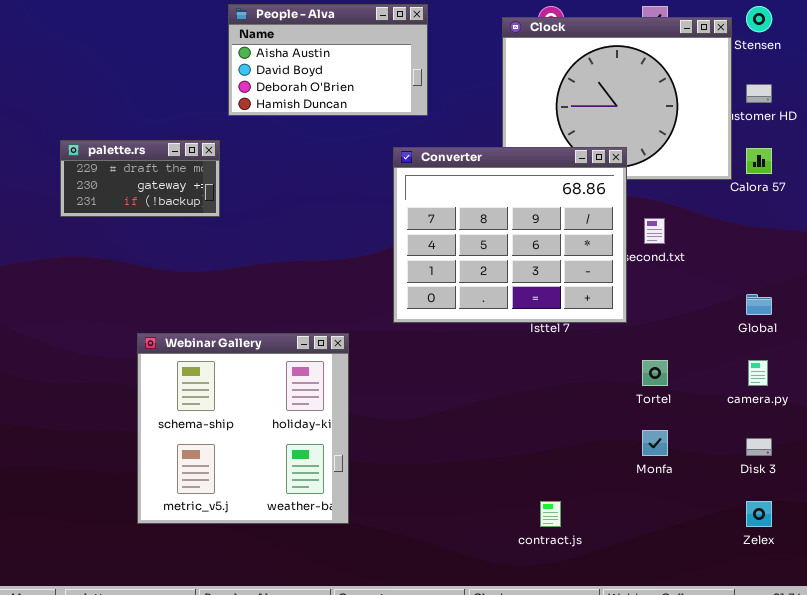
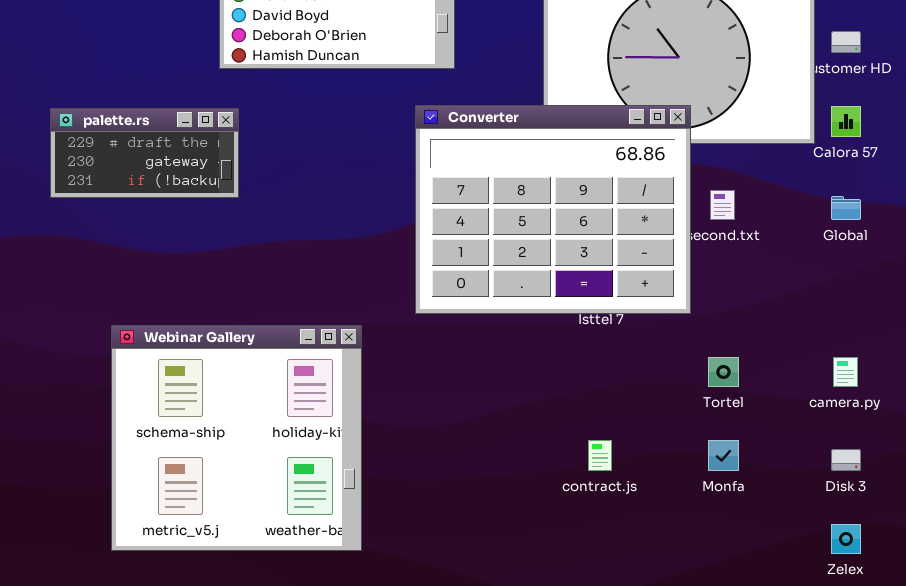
palette.rs: [60,140,220,217] -> [50,108,239,198], moved
Global: [746,294,772,315] -> [831,196,861,220], moved
contract.js: [540,501,561,527] -> [588,440,612,471], moved

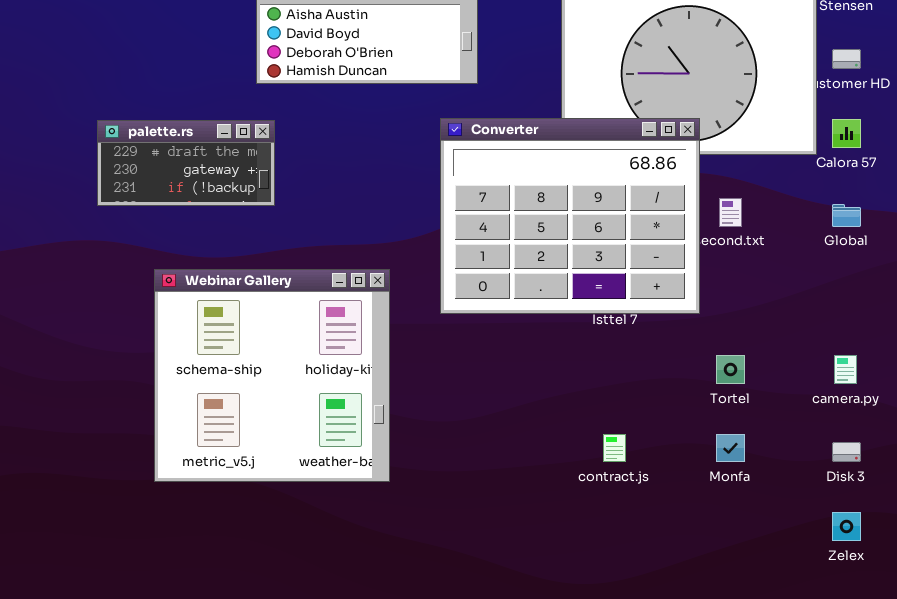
Webinar Gallery: [111,325,362,551] -> [154,269,390,482], moved

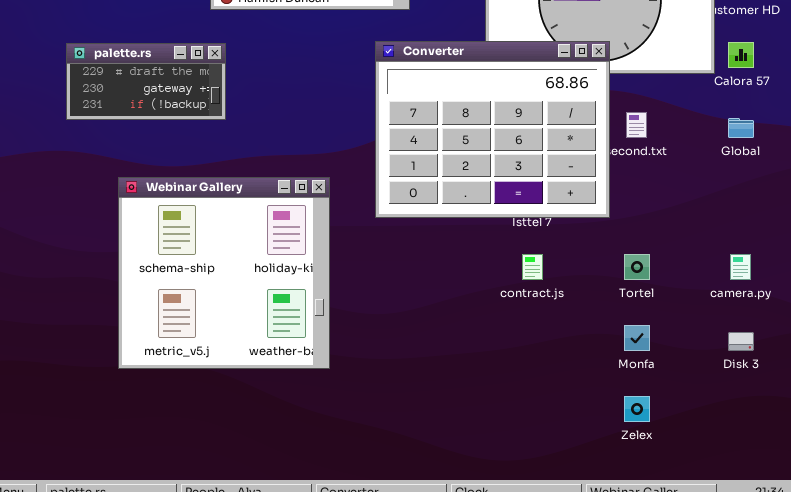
contract.js: [603,434,626,462] -> [522,254,543,280], moved
Zelex: [832,512,861,541] -> [624,396,650,422], moved

